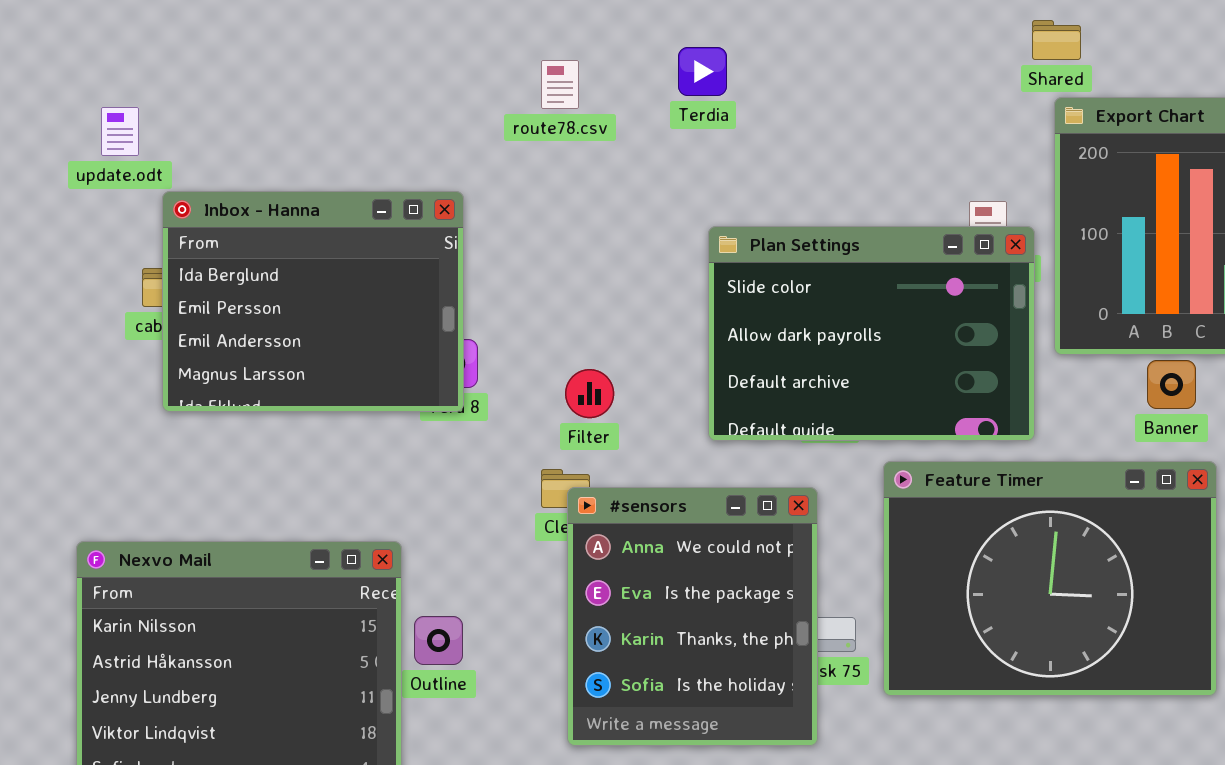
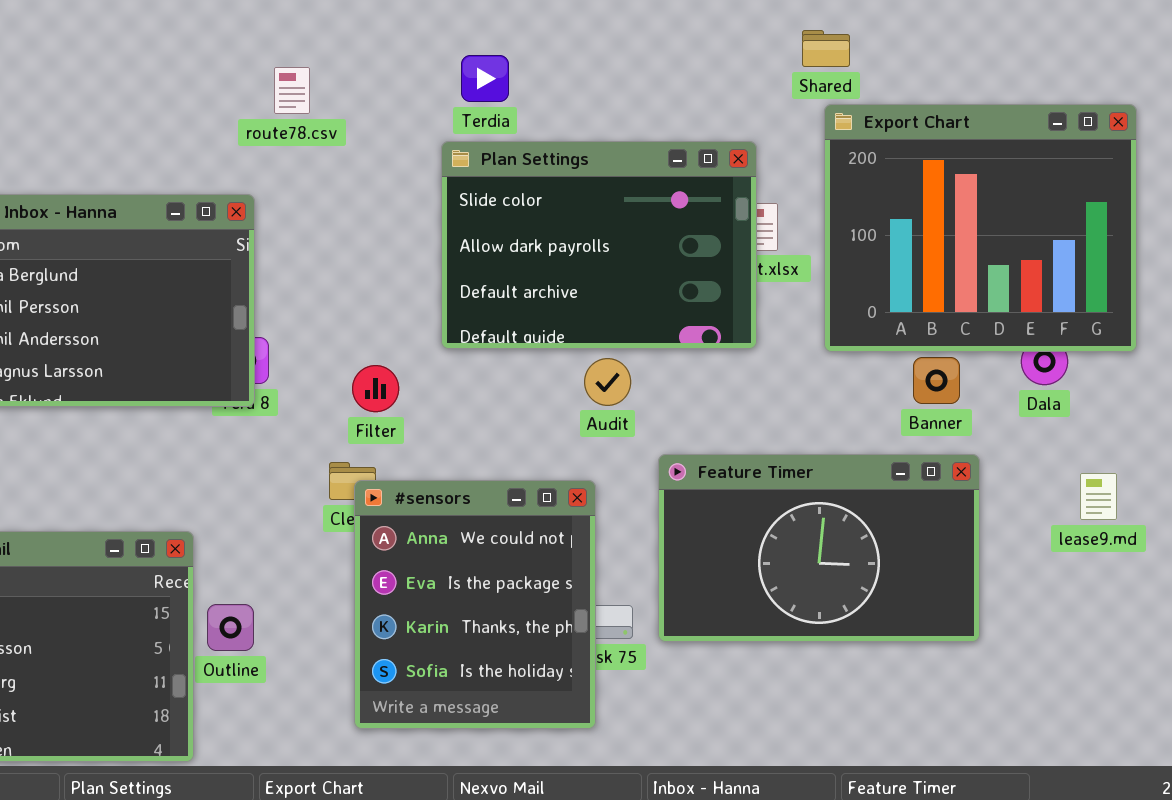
route78.csv: [541,60,579,109] -> [274,67,310,114], moved
Plan Settings: [708,226,1035,441] -> [441,141,757,349], moved
Feature Timer: [883,461,1217,696] -> [658,454,980,642], resized

